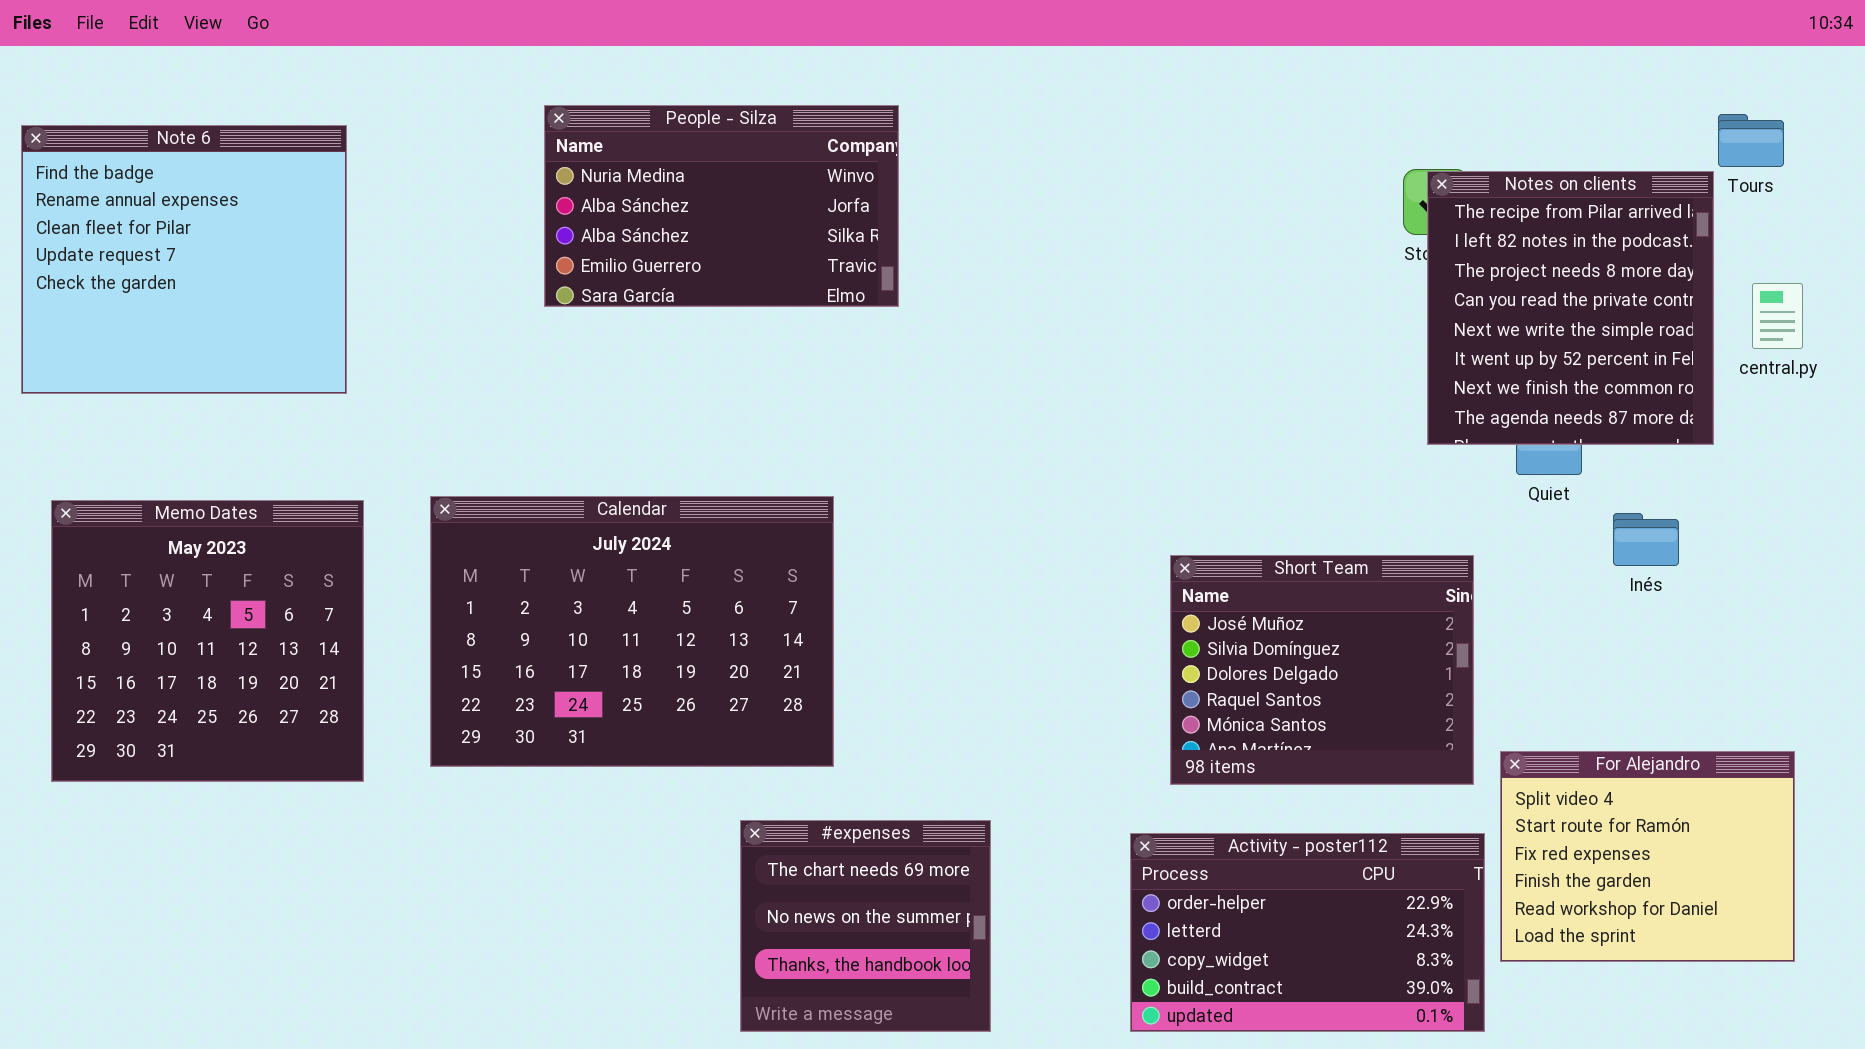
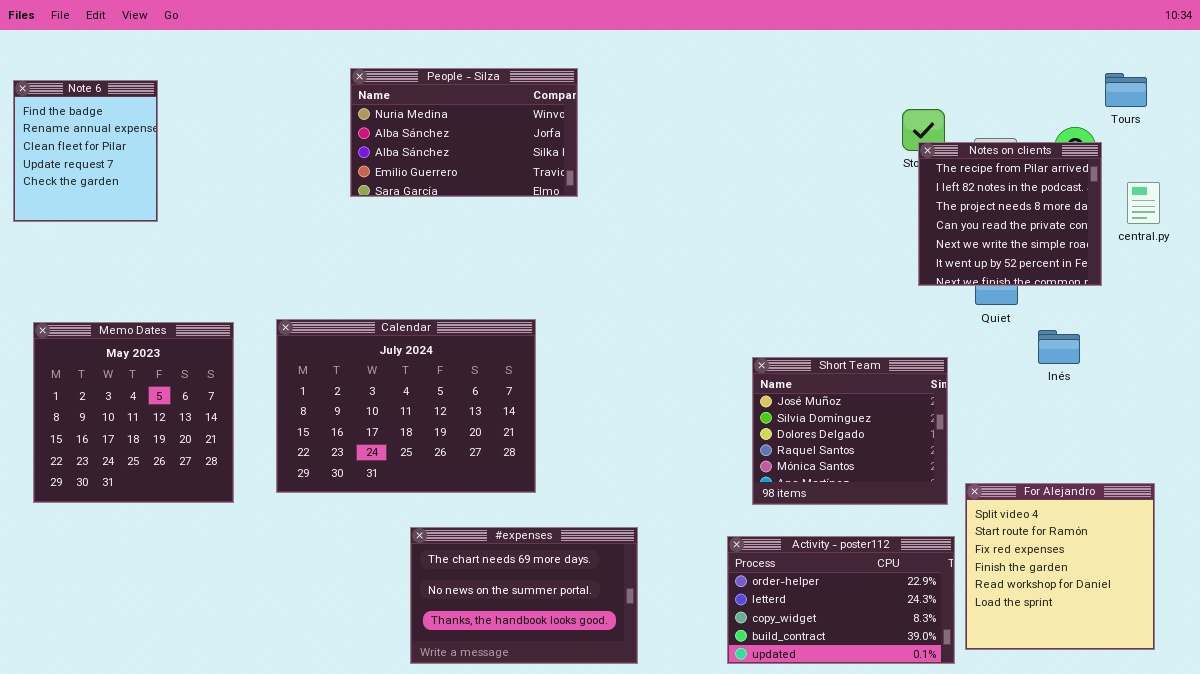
Note 6: [21,125,347,394] -> [13,80,158,222], resized
Notes on clients: [1427,171,1714,445] -> [918,142,1102,286], resized
For Alejandro: [1500,751,1795,962] -> [965,483,1155,650], resized
#expenses: [740,820,991,1032] -> [410,527,638,664], resized

